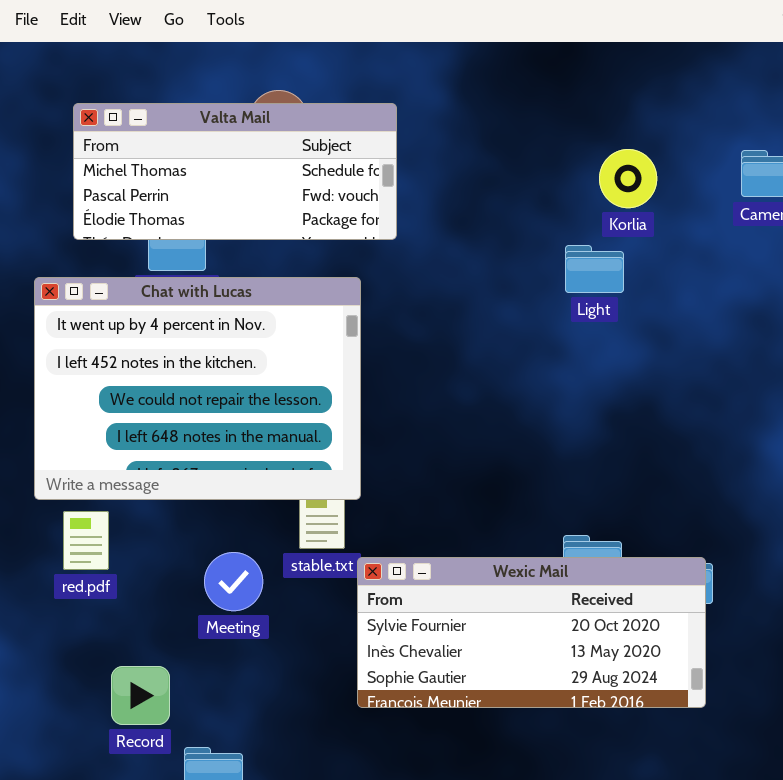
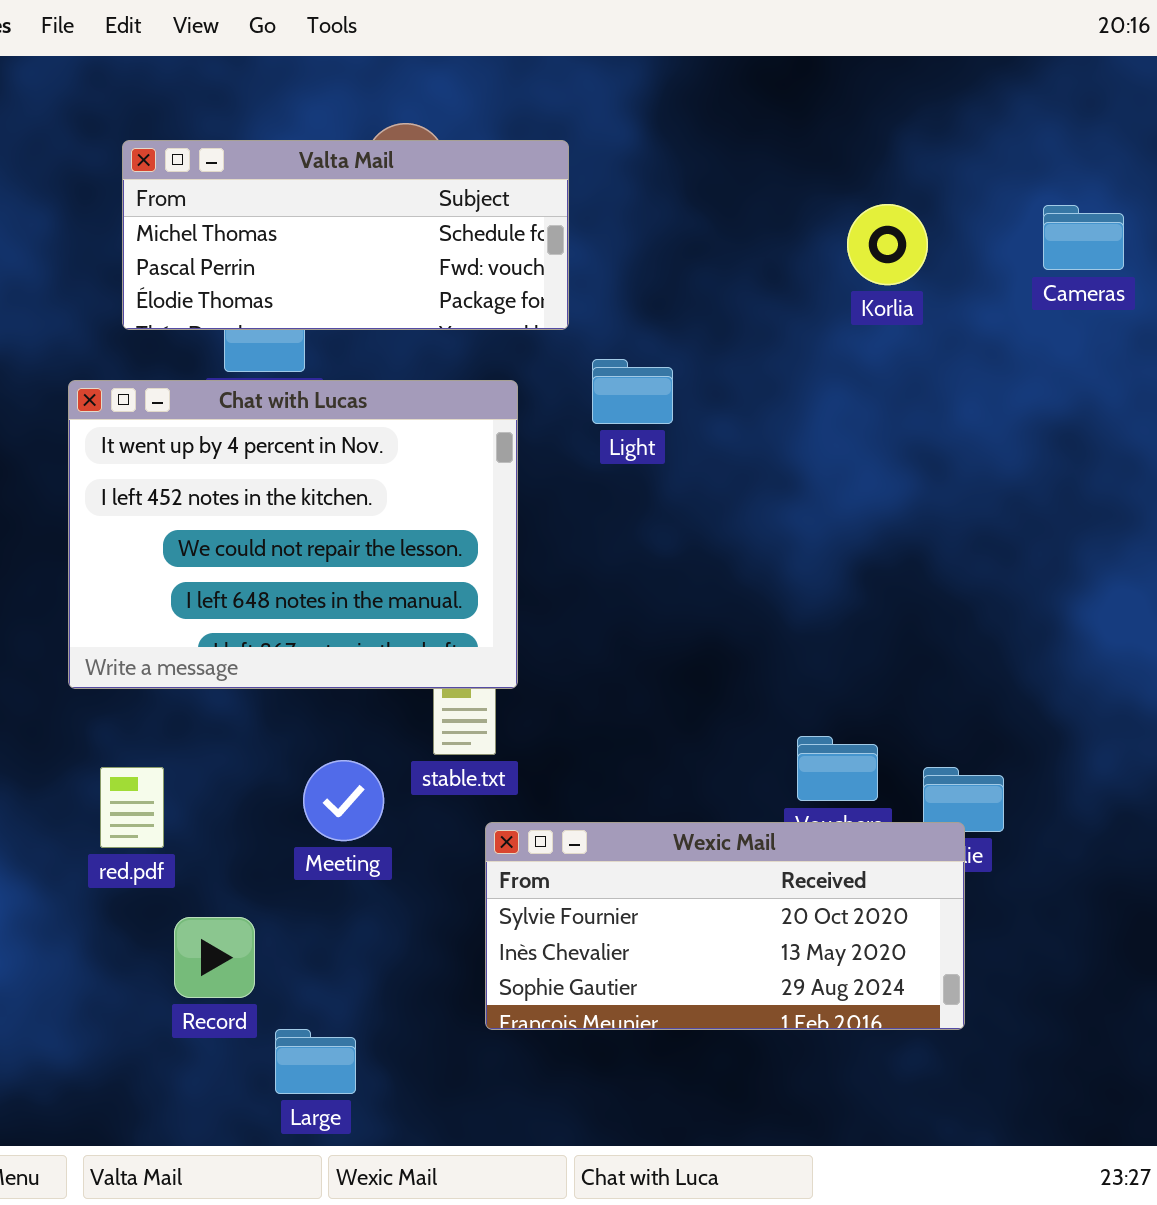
Light: [565,245,624,293] -> [592,359,673,424], moved
red.pdf: [63,511,109,570] -> [100,767,164,848], moved
Wexic Mail: [357,557,706,708] -> [485,822,965,1030], moved

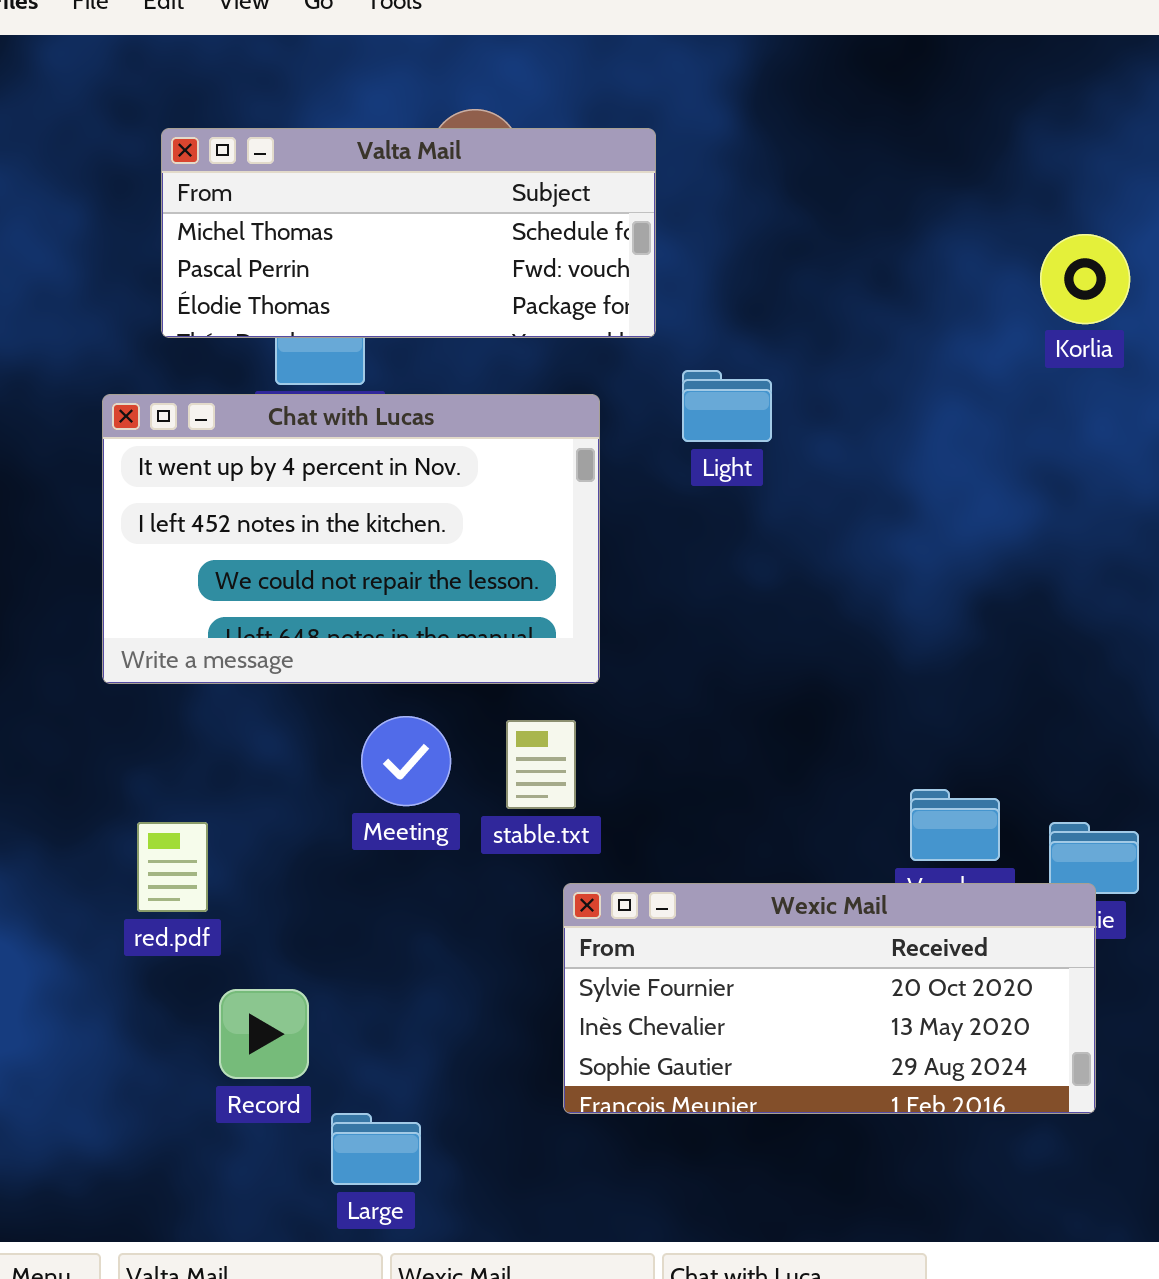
Korlia: [847,204,928,285] -> [1040,234,1130,324], moved
Chat with Lucas: [68,380,518,689] -> [102,394,600,684], resized
Meeting: [303,760,384,841] -> [361,716,451,806], moved

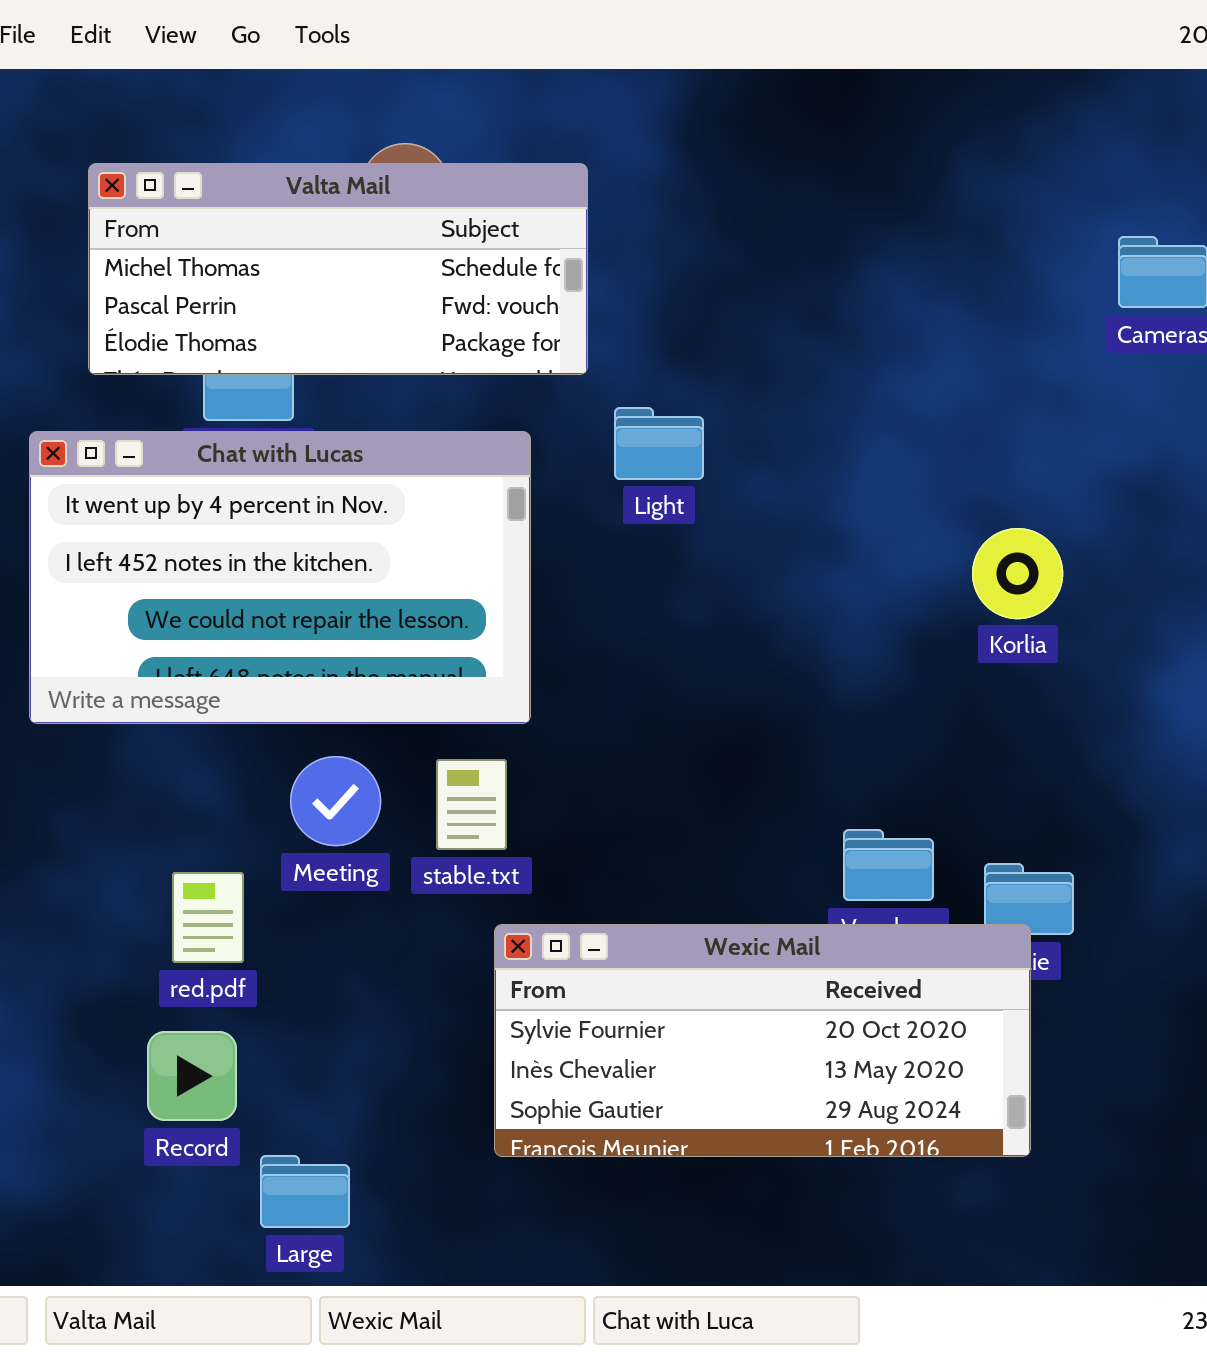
Korlia: [1040,234,1130,324] -> [972,528,1063,619], moved
red.pdf: [137,822,208,912] -> [172,872,244,963], moved

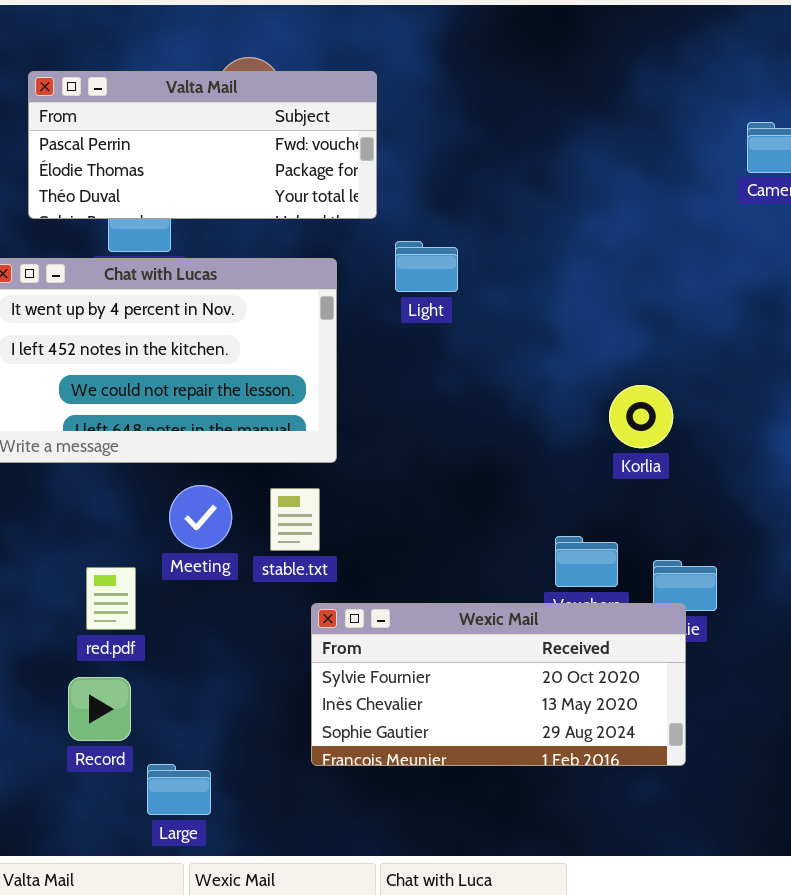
Valta Mail: [88,163,588,375] -> [28,71,377,219], scrolled down 1 row
Korlia: [972,528,1063,619] -> [609,385,673,448], moved

